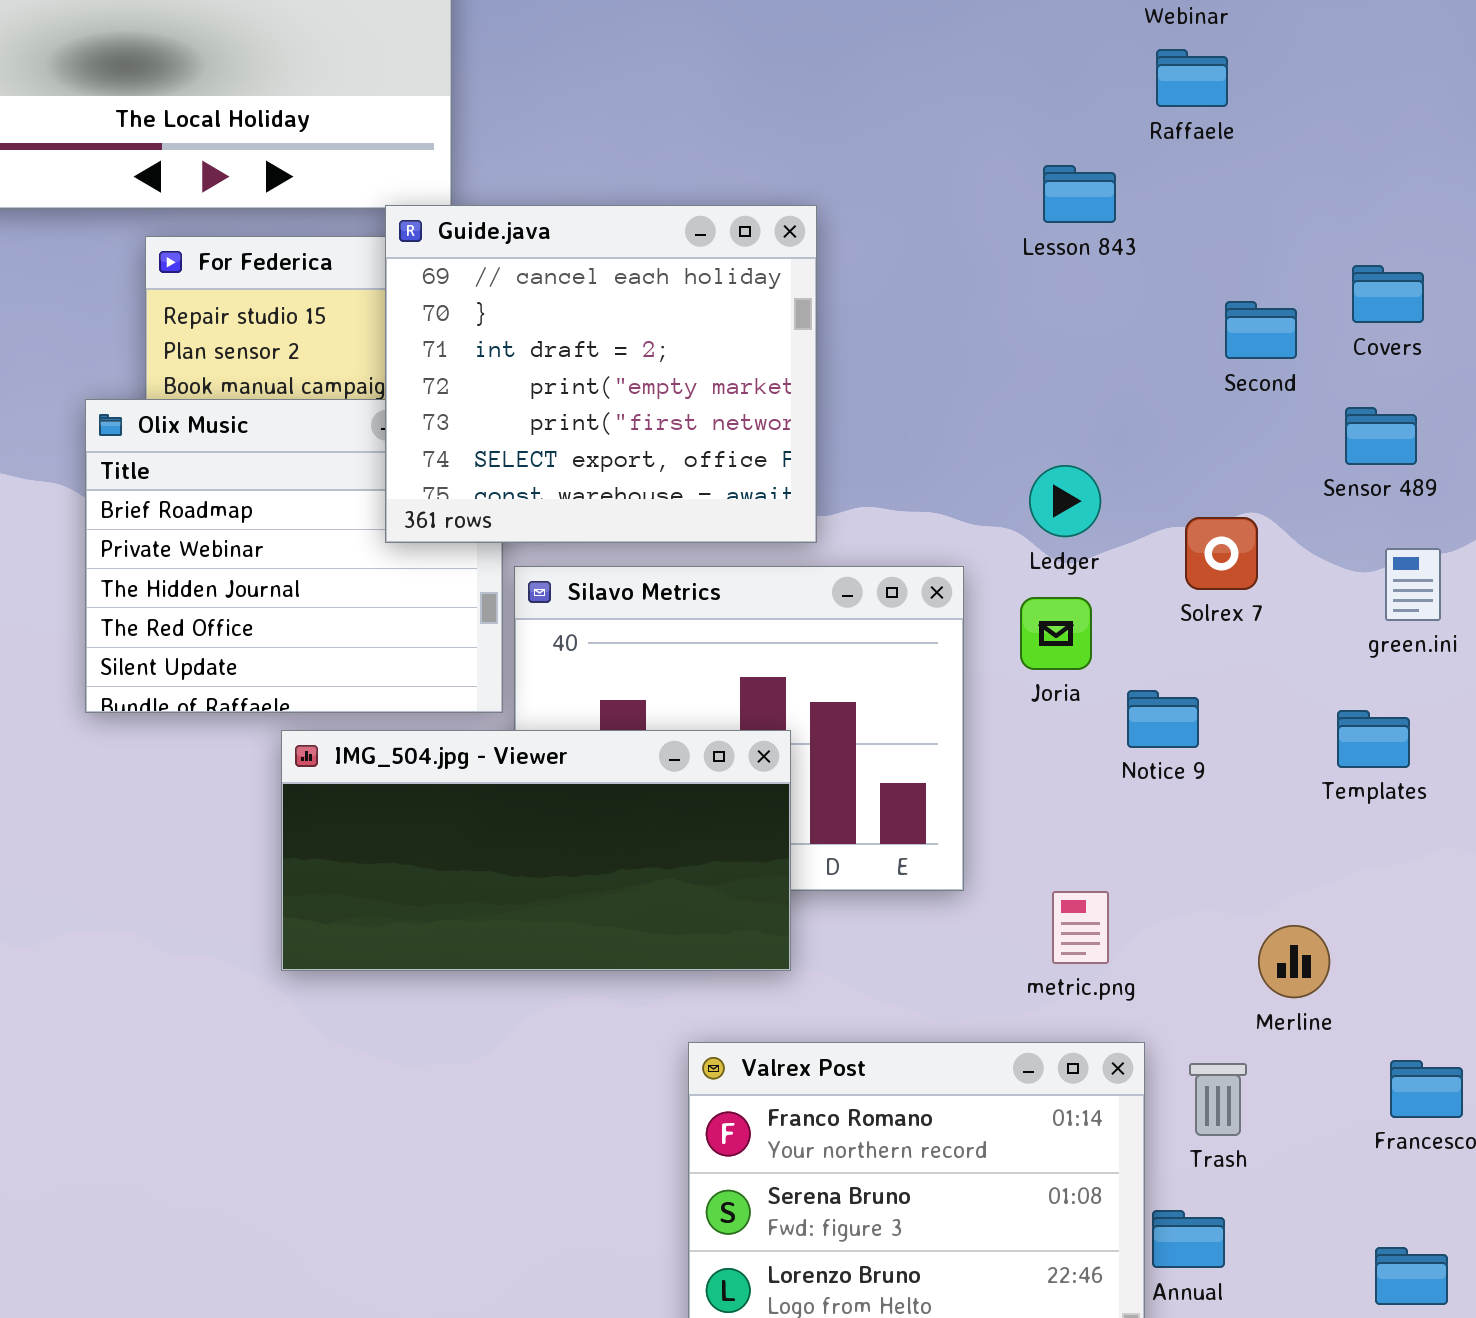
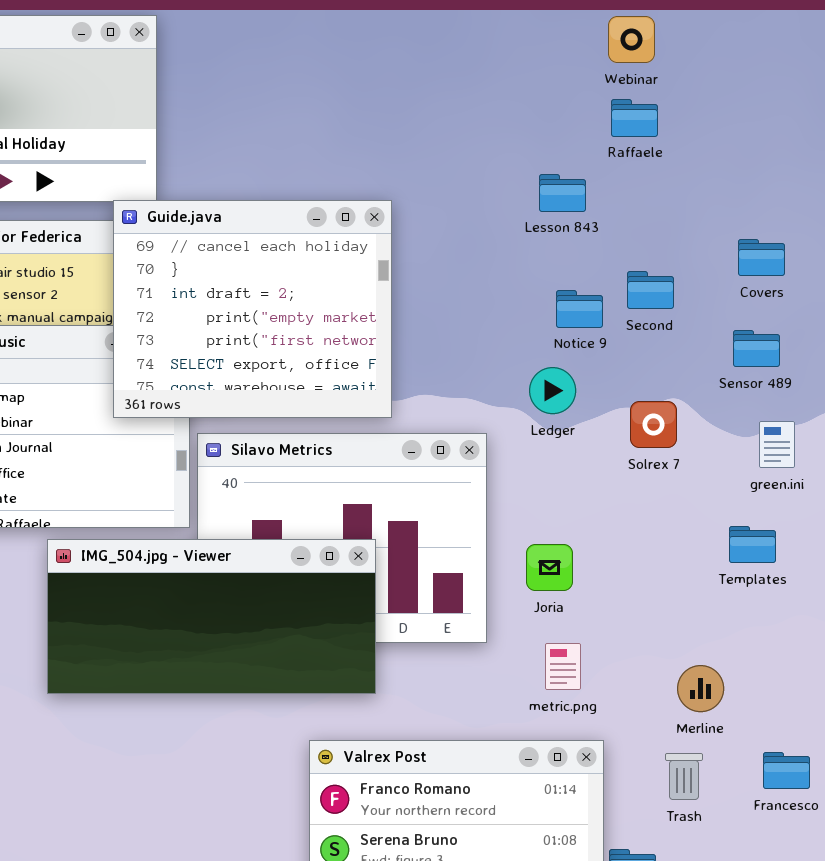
Second: [1225,301,1297,359] -> [627,271,674,309], moved
Joria: [1020,597,1092,670] -> [526,544,573,591], moved
Notice 9: [1127,690,1199,748] -> [556,290,603,328], moved
Trash: [1189,1063,1247,1136] -> [665,753,703,800], moved

